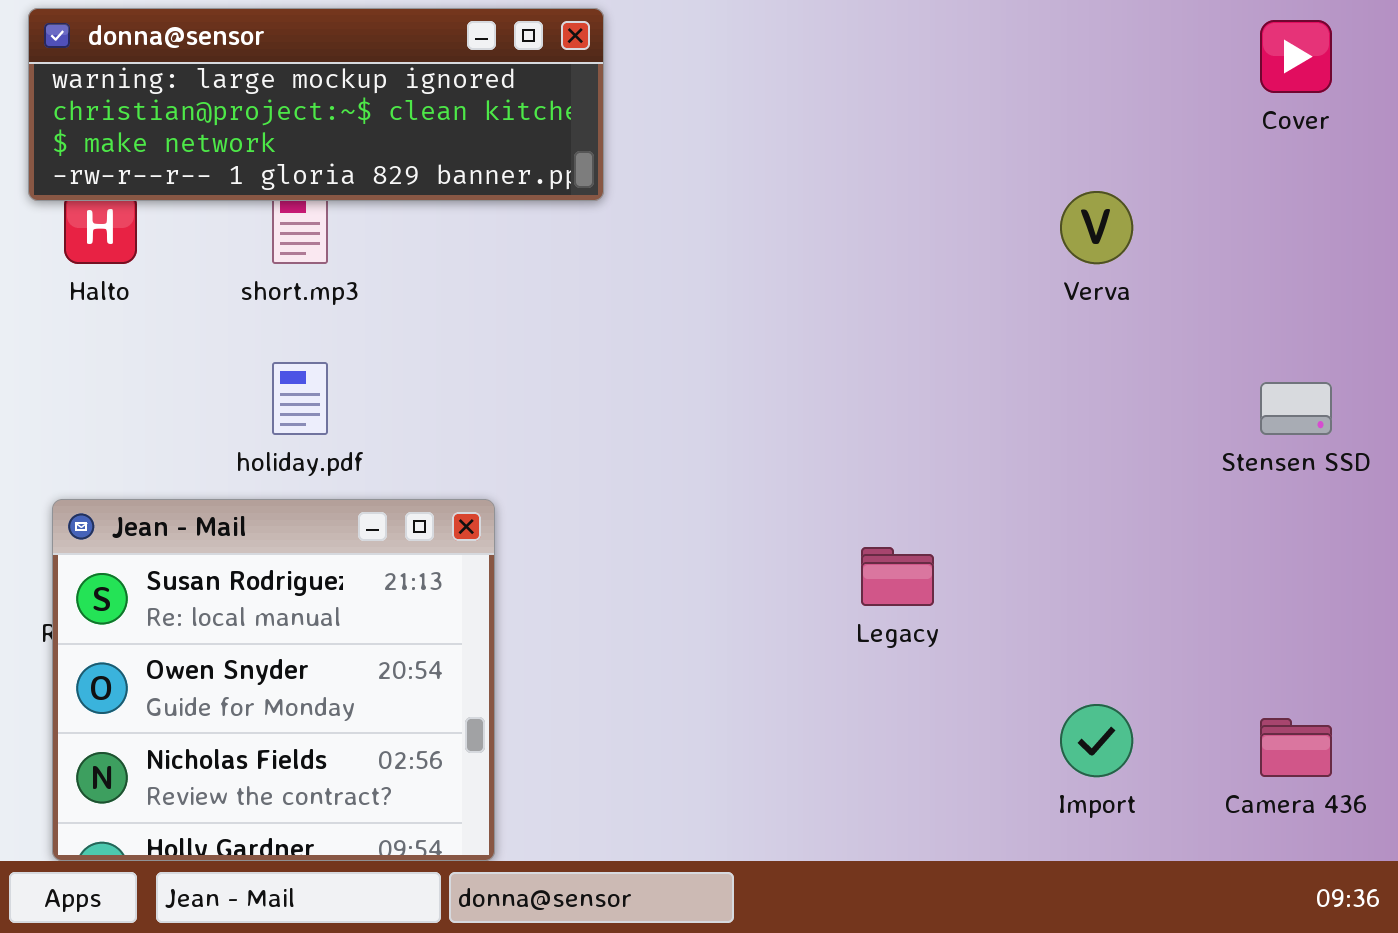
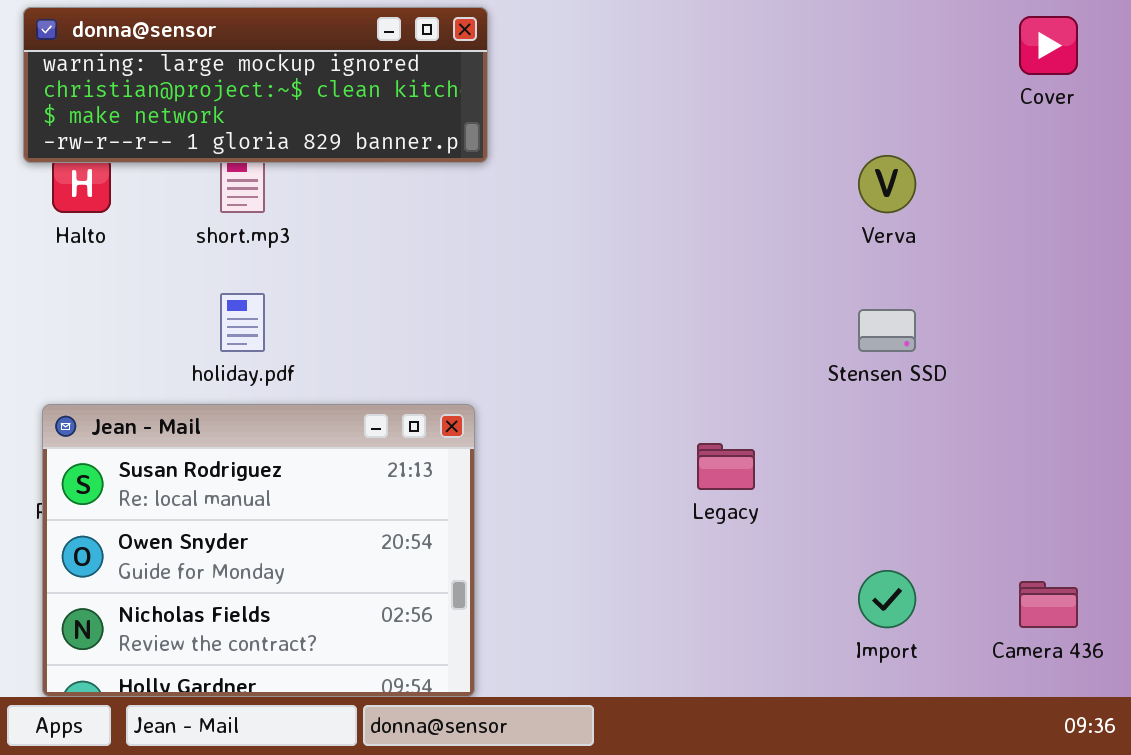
Stensen SSD: [1260,382,1332,435] -> [858,309,916,352], moved
Jean - Mail: [52,499,495,861] -> [42,404,475,697], resized

